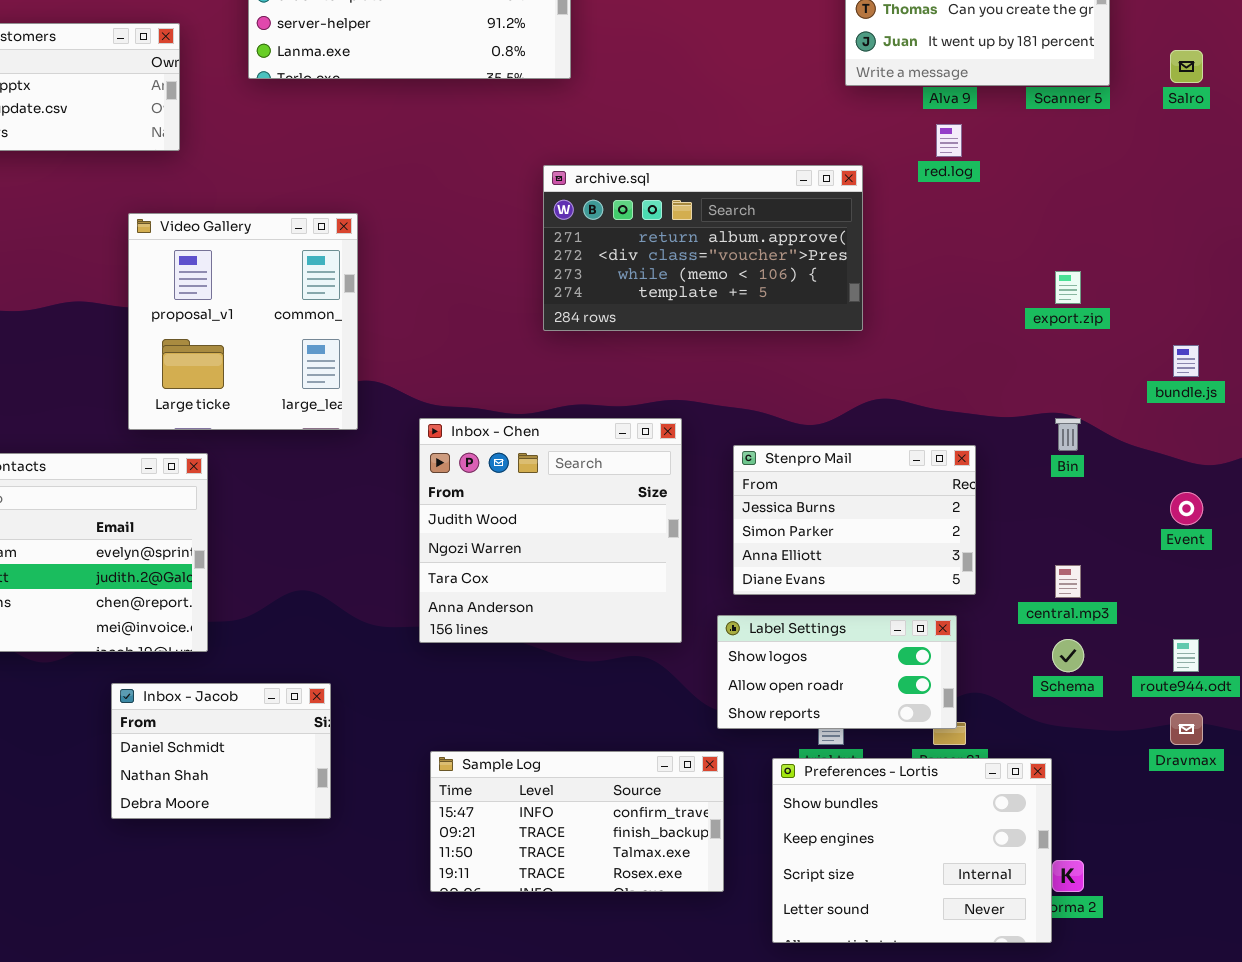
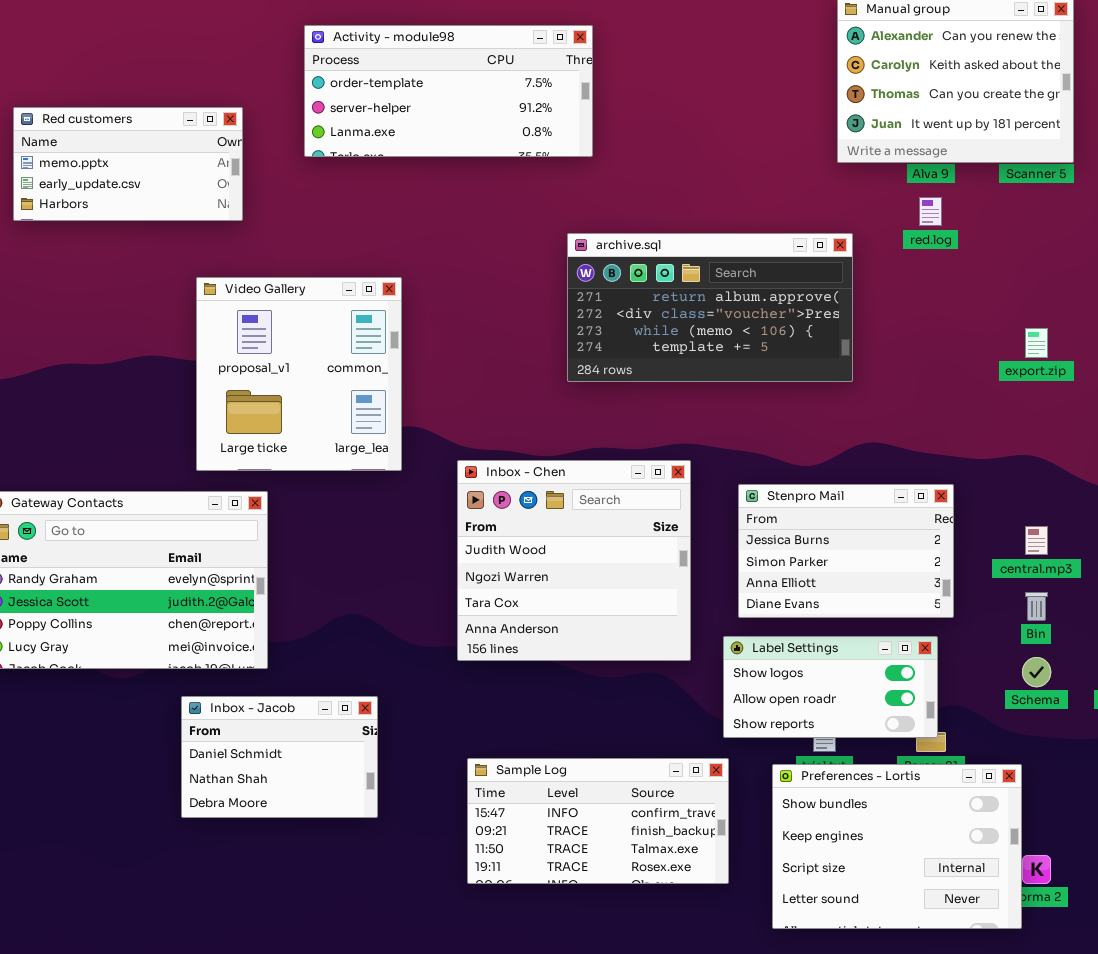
Bin: [1055,418,1081,451] -> [1025,592,1048,621], moved
central.mp3: [1055,565,1081,598] -> [1025,526,1048,555], moved

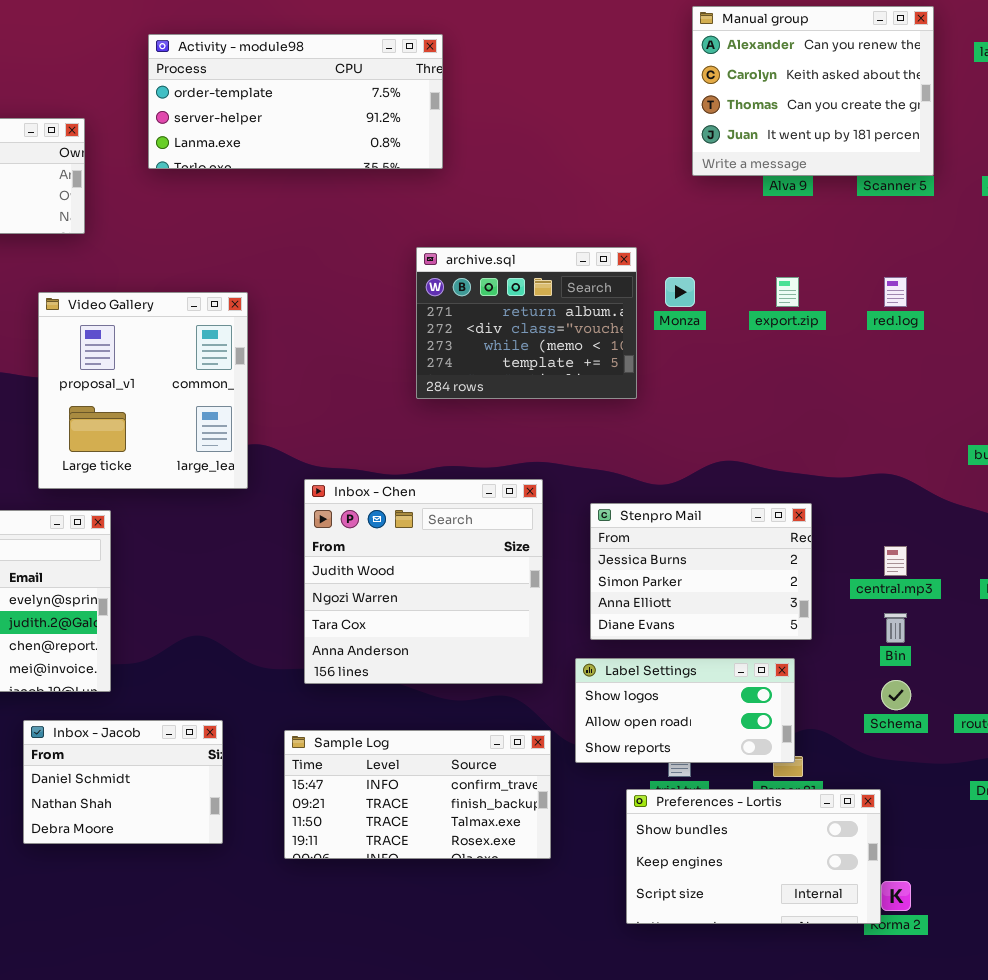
red.log: [919,197,942,226] -> [884,277,907,307], moved
archive.sql: [567,233,853,382] -> [416,247,637,399], resized
export.zip: [1025,328,1048,358] -> [776,277,799,307], moved
Sample Log: [467,758,729,884] -> [284,730,551,859], moved
Preferences - Lortis: [772,764,1022,929] -> [626,789,881,924], resized

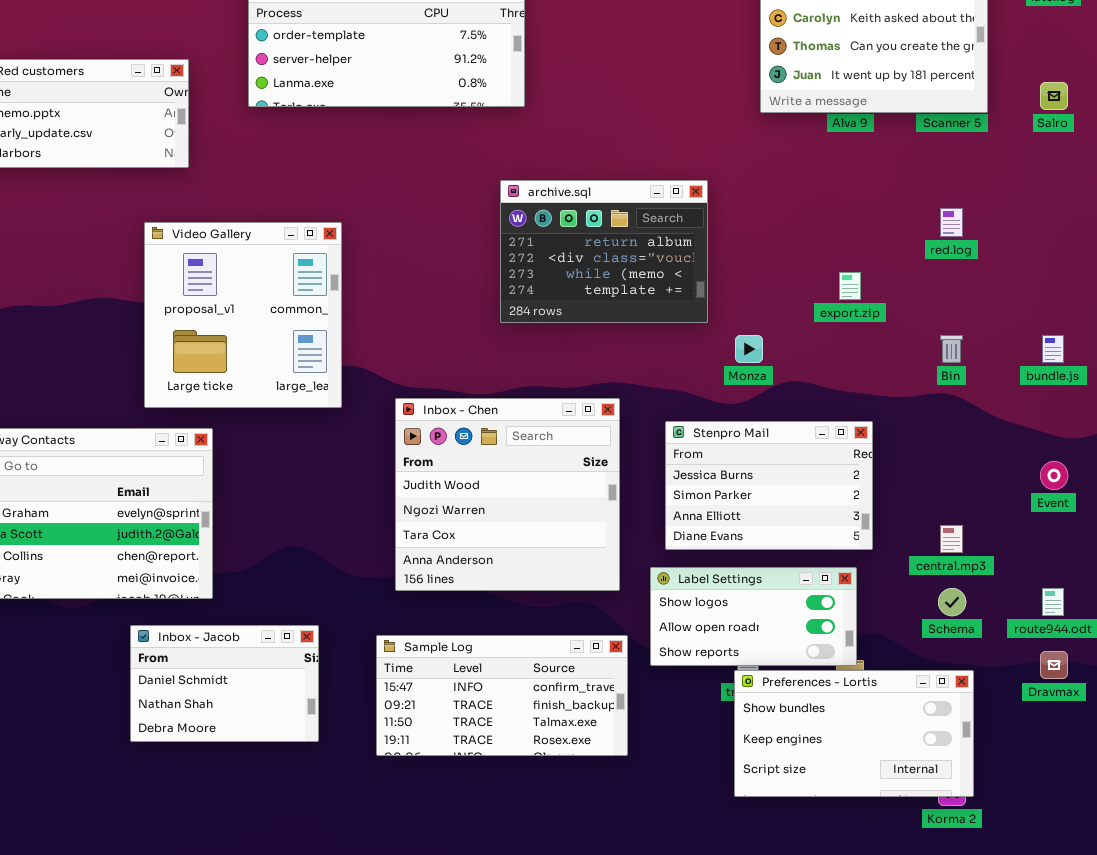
Monza: [665,277,695,307] -> [735,335,763,363], moved
export.zip: [776,277,799,307] -> [839,272,861,300], moved
central.mp3: [884,546,907,576] -> [940,525,963,553], moved
Bin: [884,613,907,643] -> [940,335,963,363], moved
Preferences - Lortis: [626,789,881,924] -> [734,670,974,797], moved

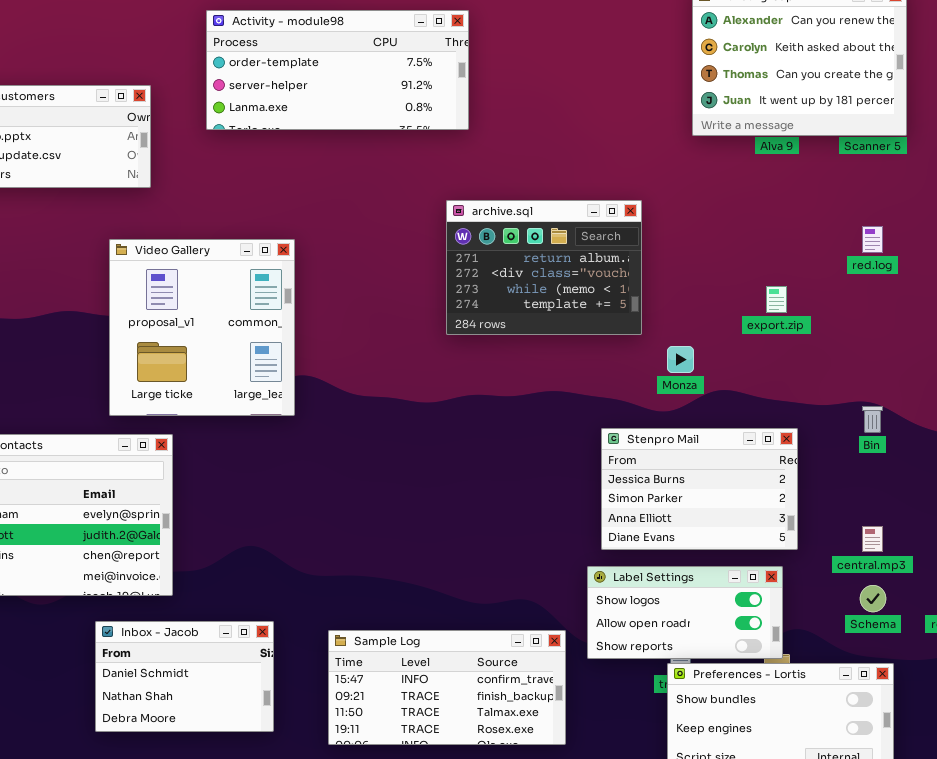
Bin: [940,335,963,363] -> [862,406,883,433], moved
Inbox - Chen: [395,398,620,591] -> none, closed

